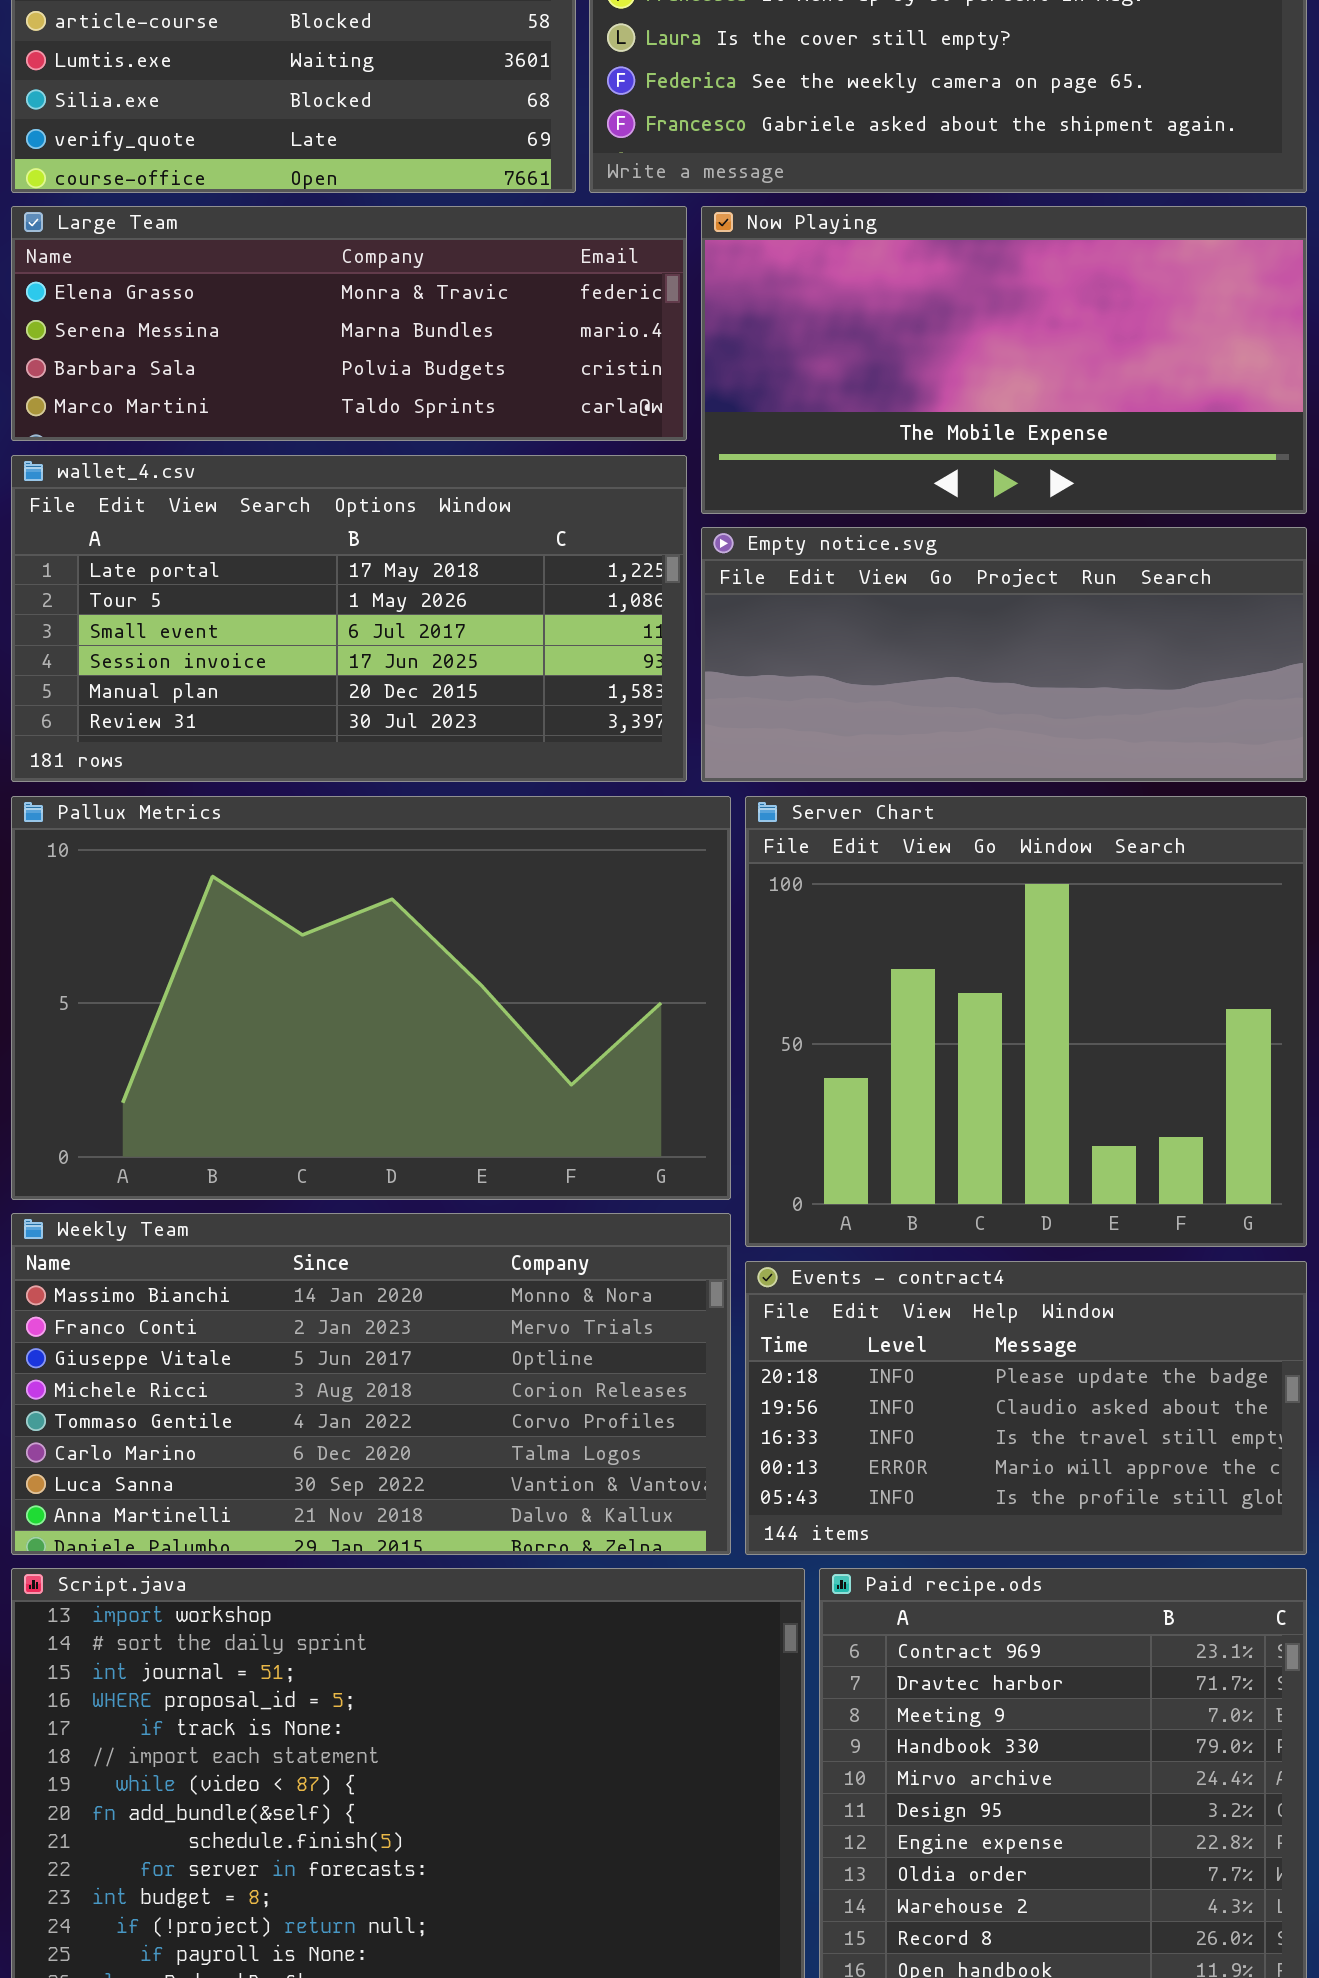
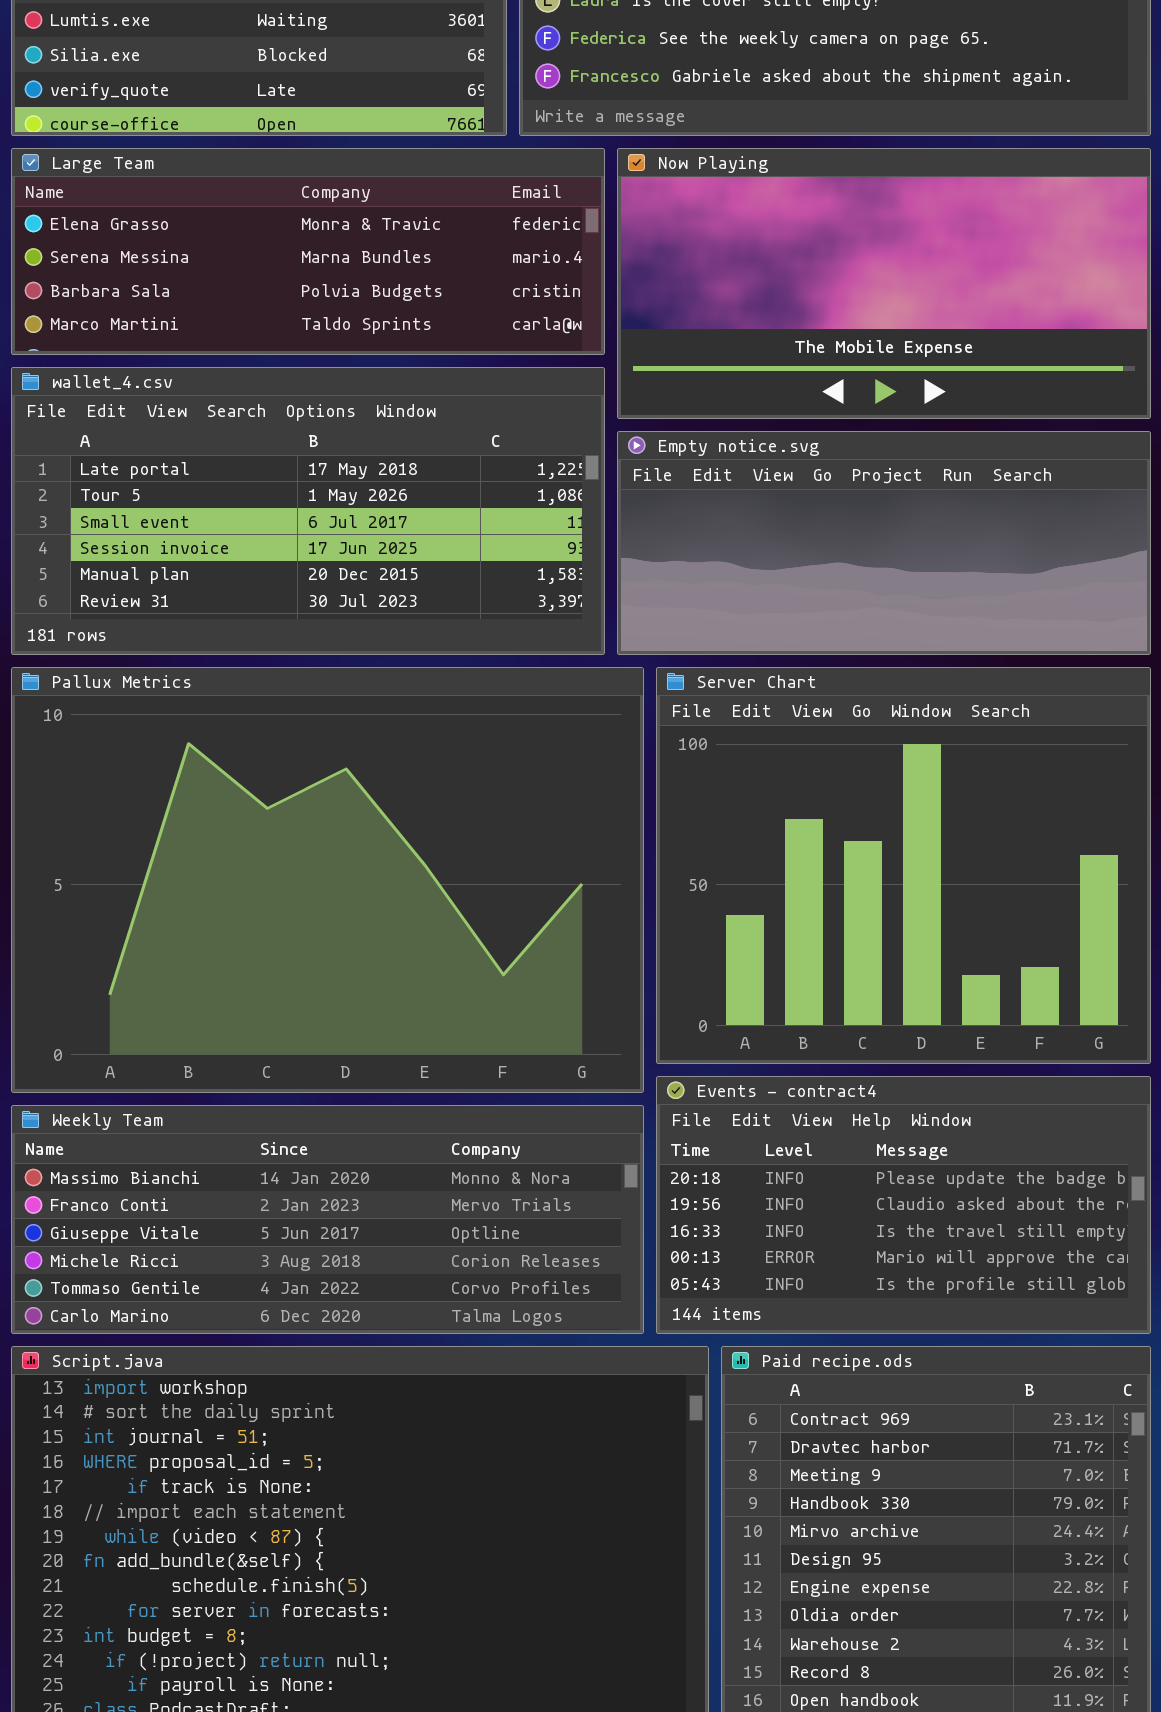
Pallux Metrics: [11,796,731,1200] -> [11,667,644,1093], resized
Weekly Team: [11,1213,731,1555] -> [11,1105,644,1334], resized

